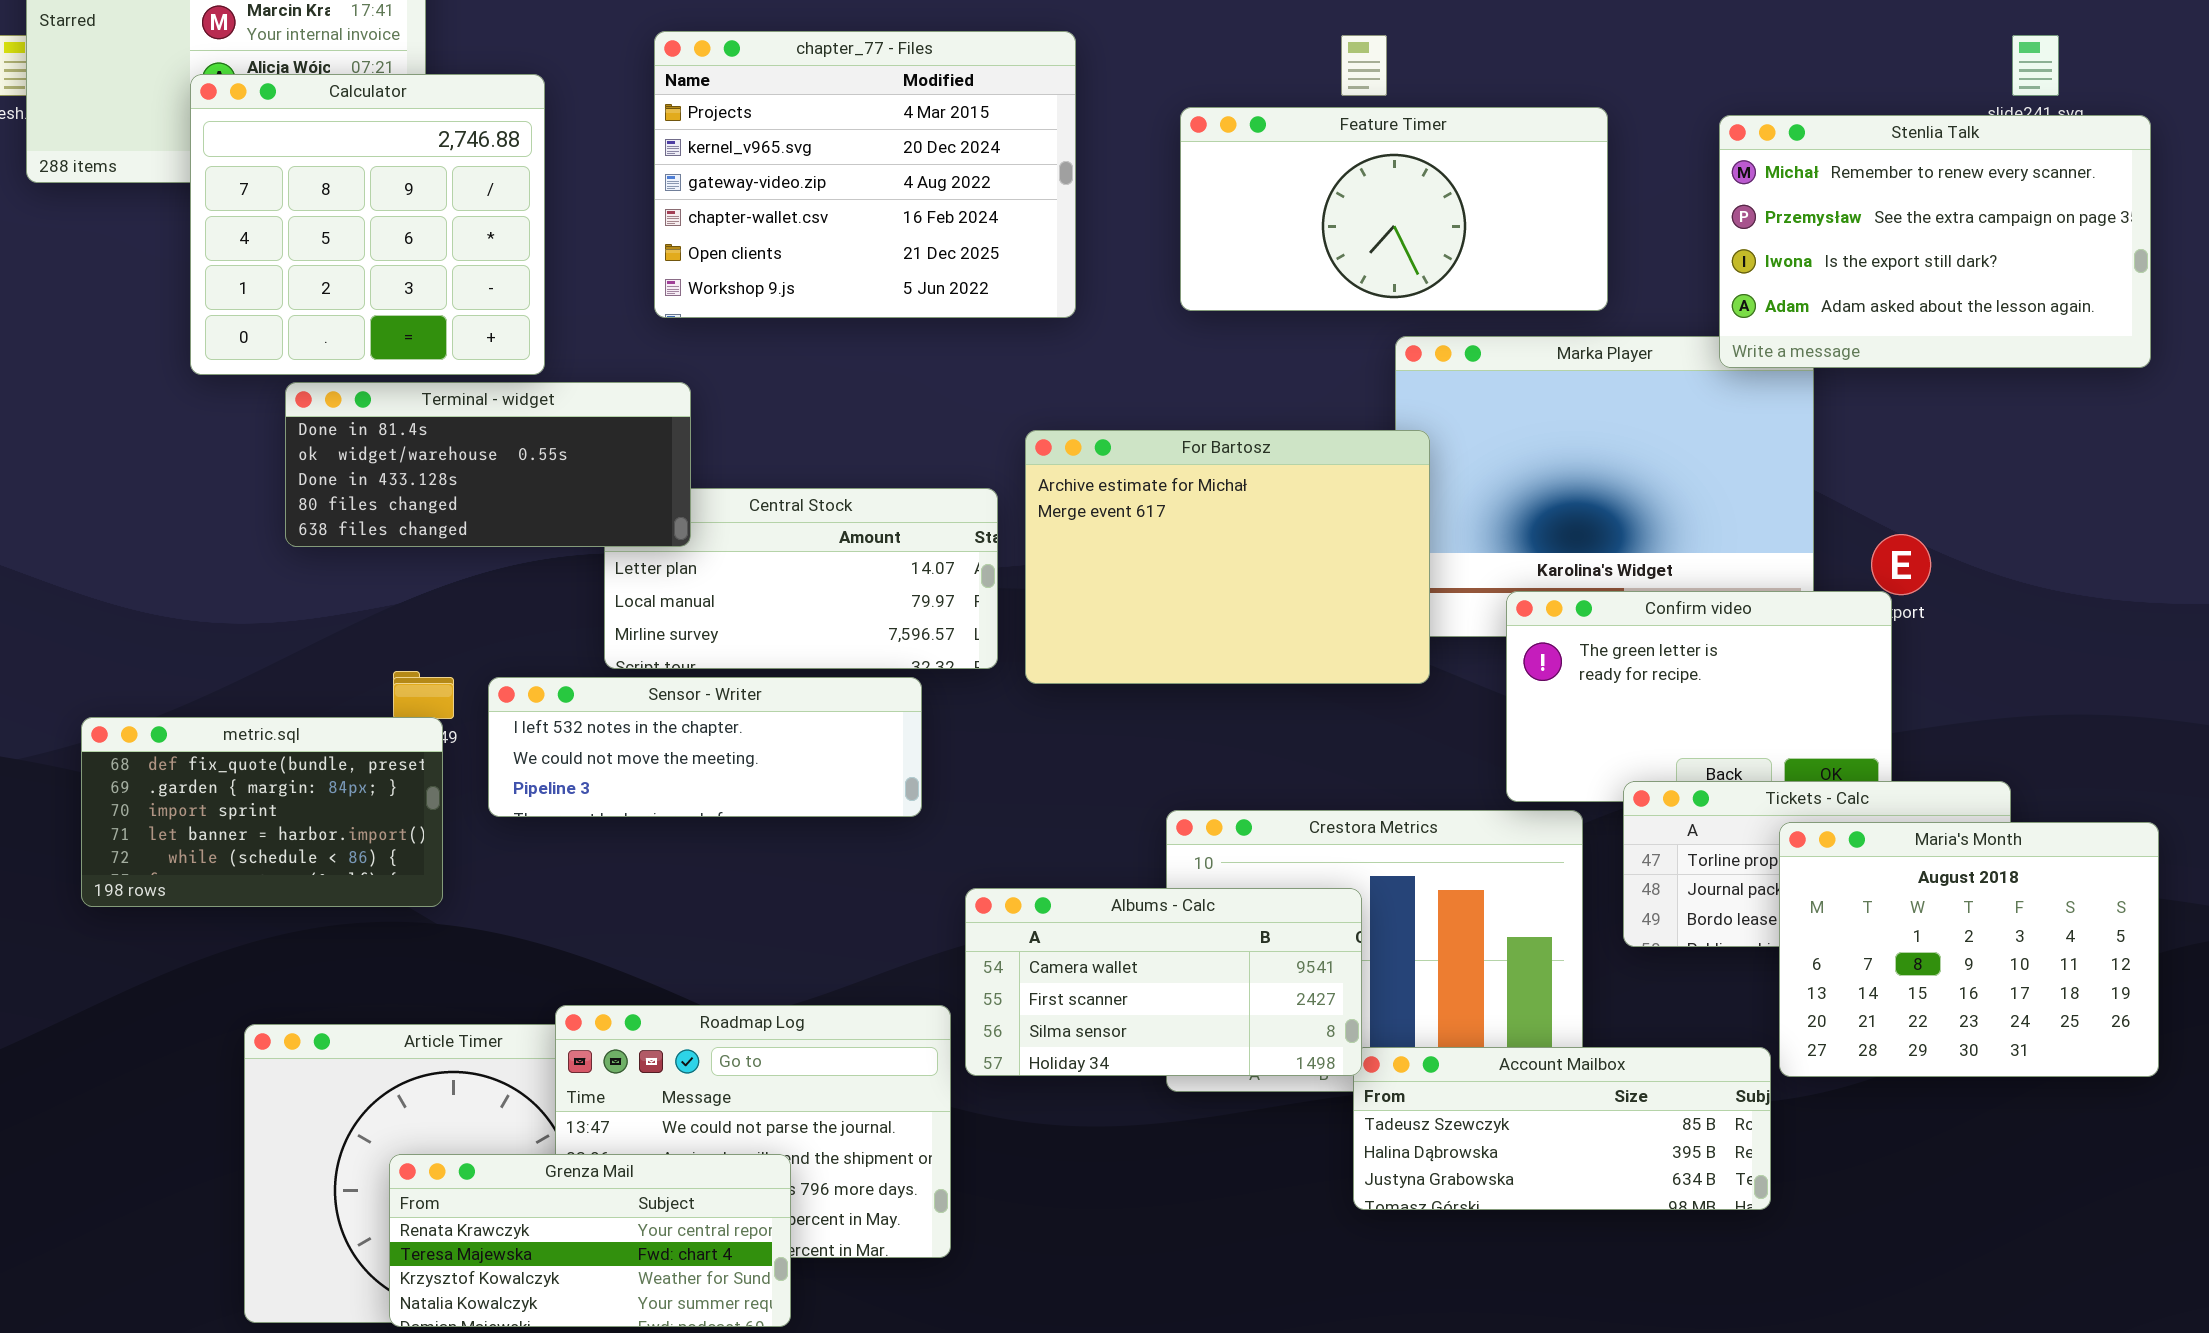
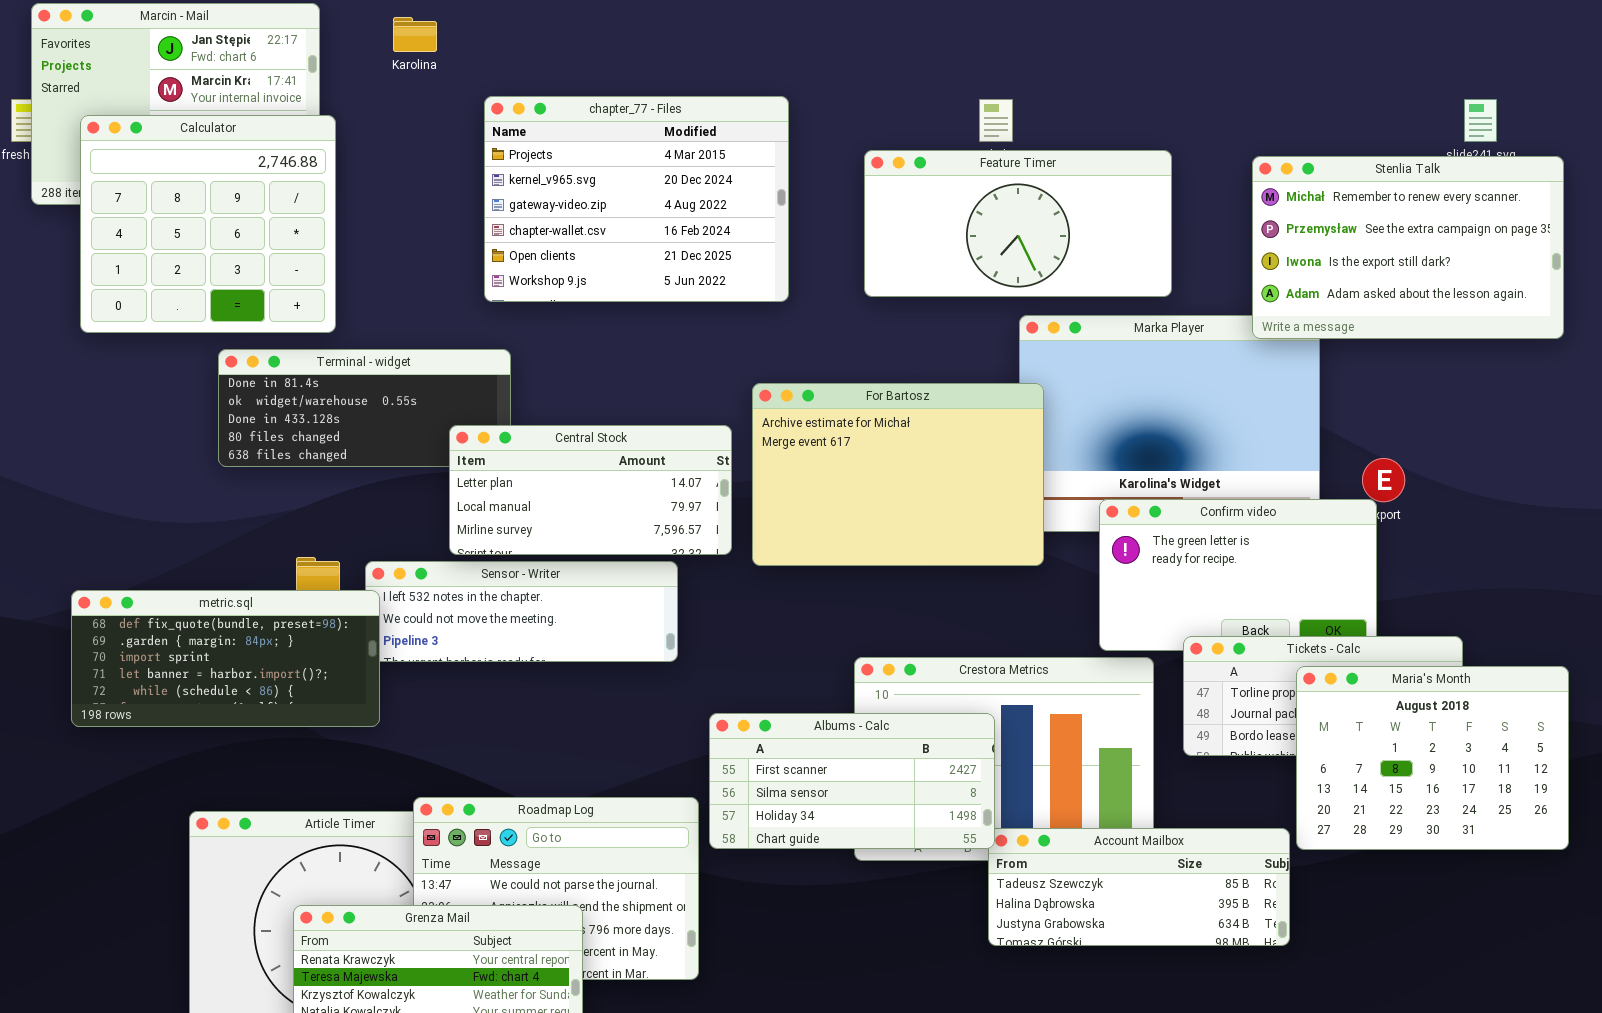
Calculator: [190,74,545,375] -> [80,115,336,333], moved
Central Stock: [604,488,998,669] -> [449,425,732,555], raised
metric.sql: [81,717,443,907] -> [71,590,380,727], resized
Albums - Calc: [965,888,1362,1076] -> [709,713,995,849], scrolled down 1 row

